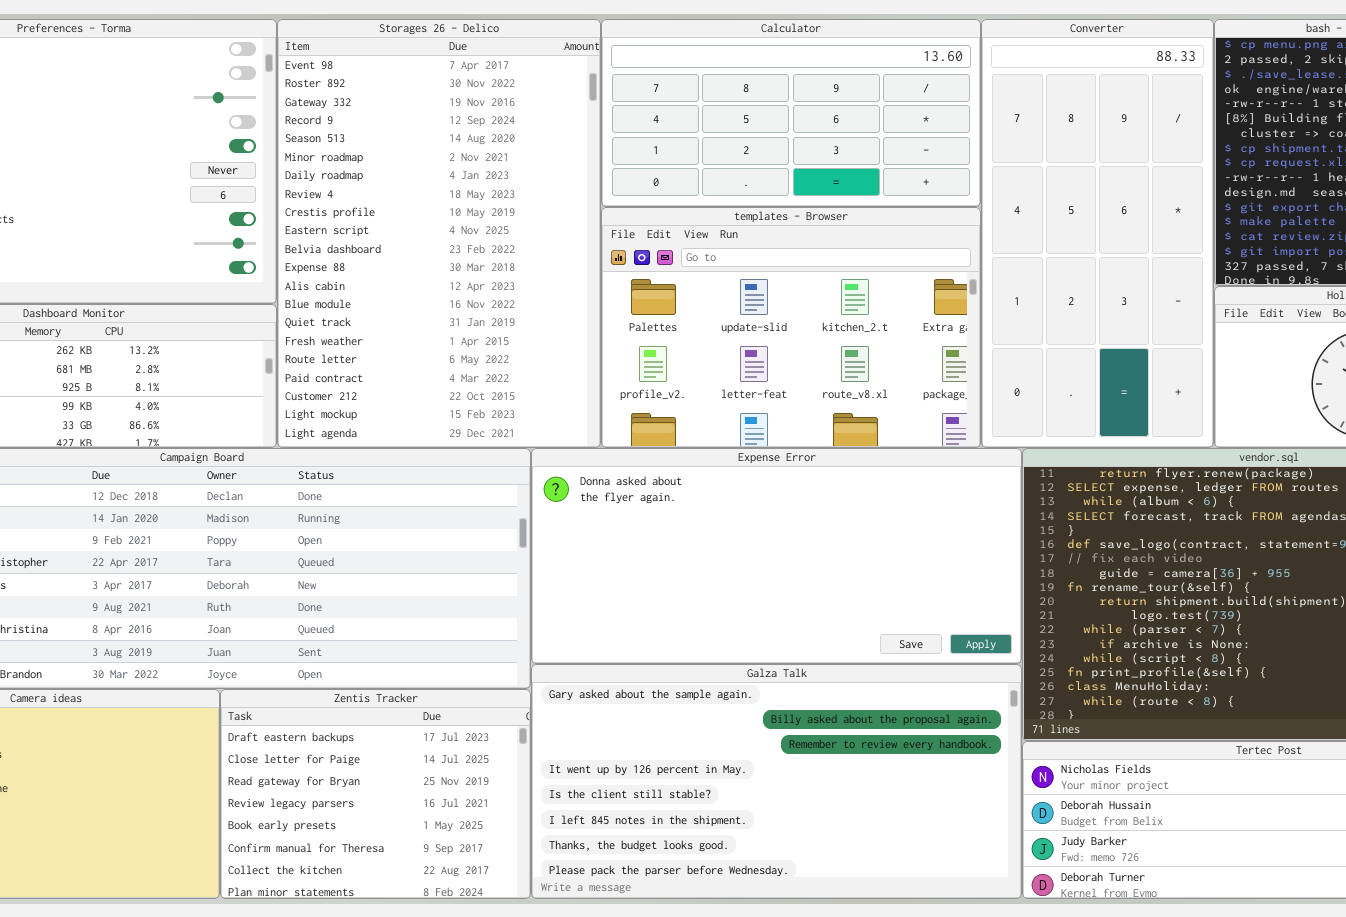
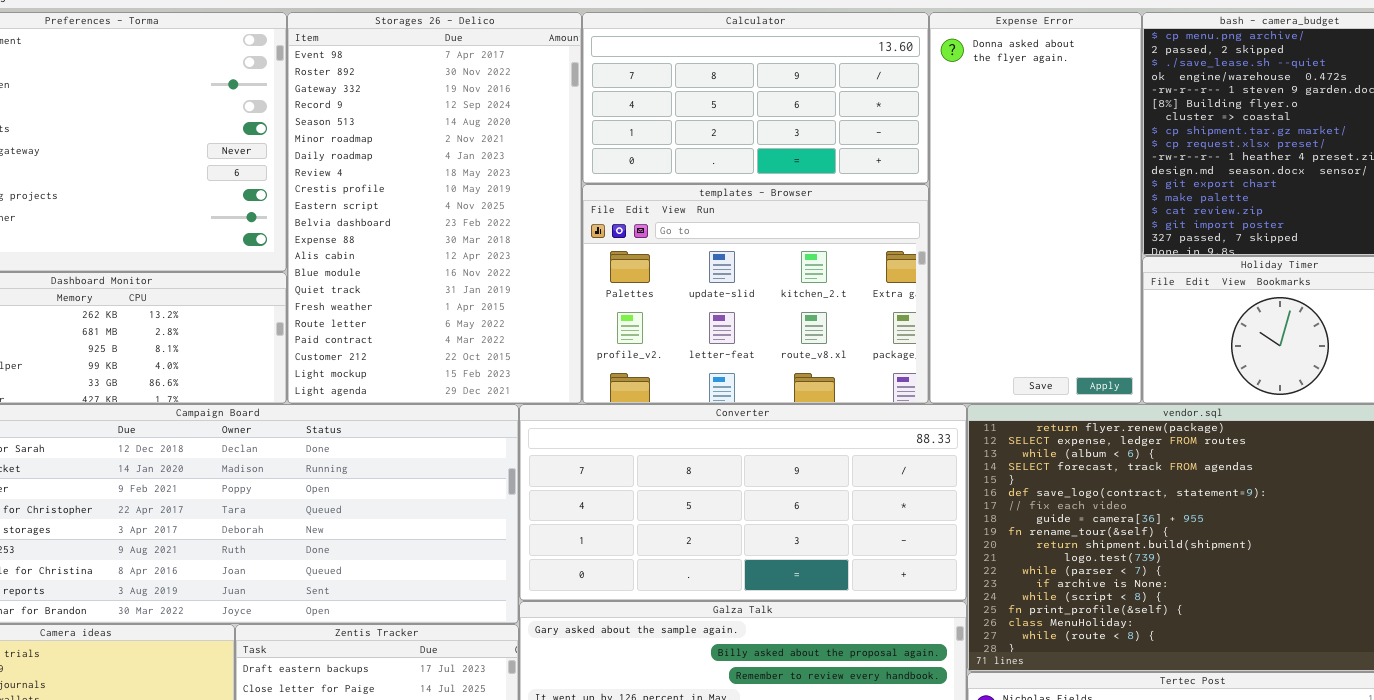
Converter: [981,19,1214,448] -> [519,404,967,601], moved, resized
Expense Error: [531,448,1022,664] -> [929,12,1142,404], moved, resized

